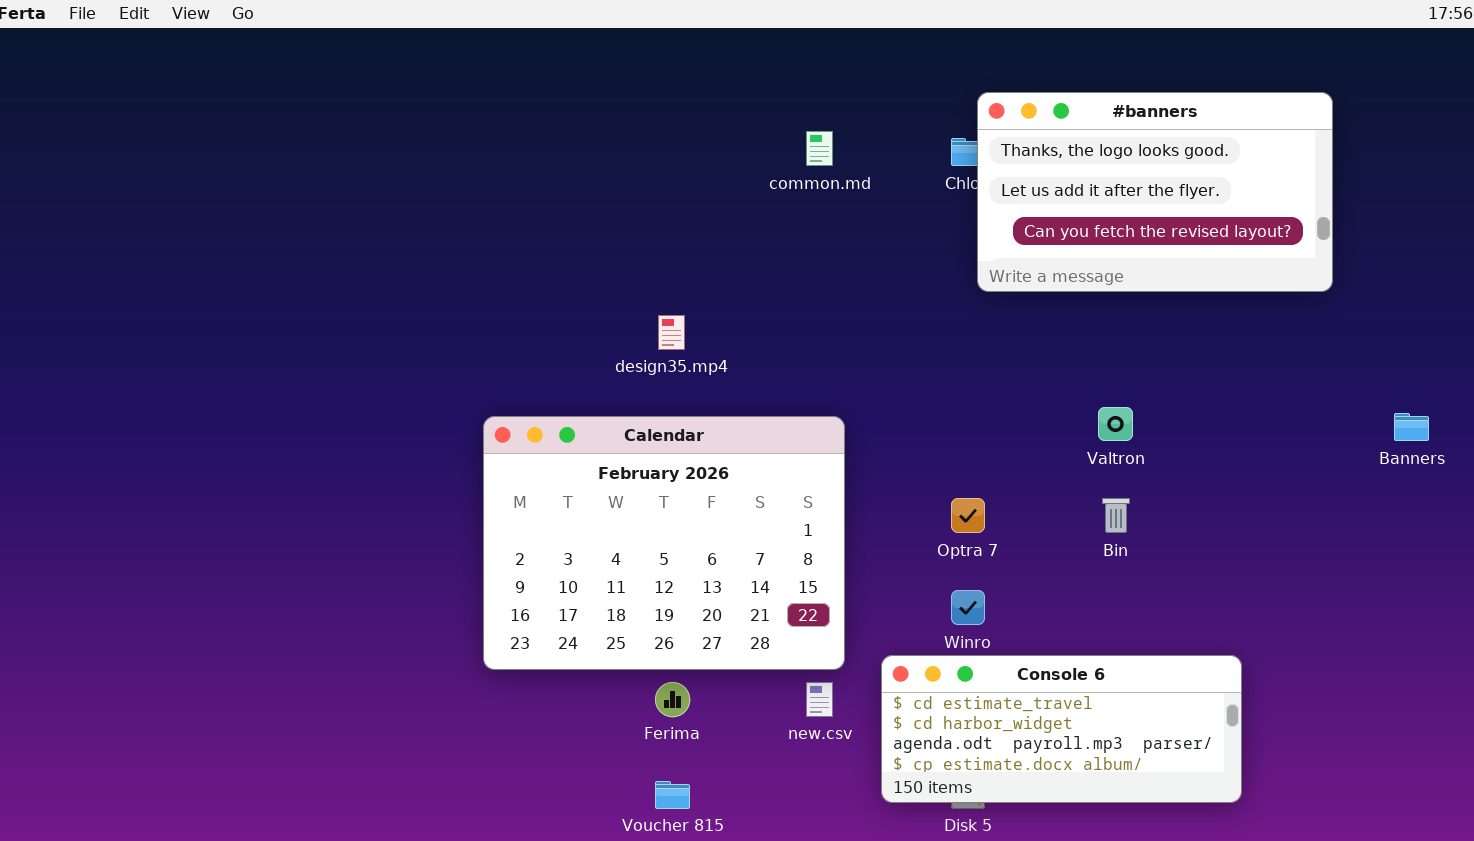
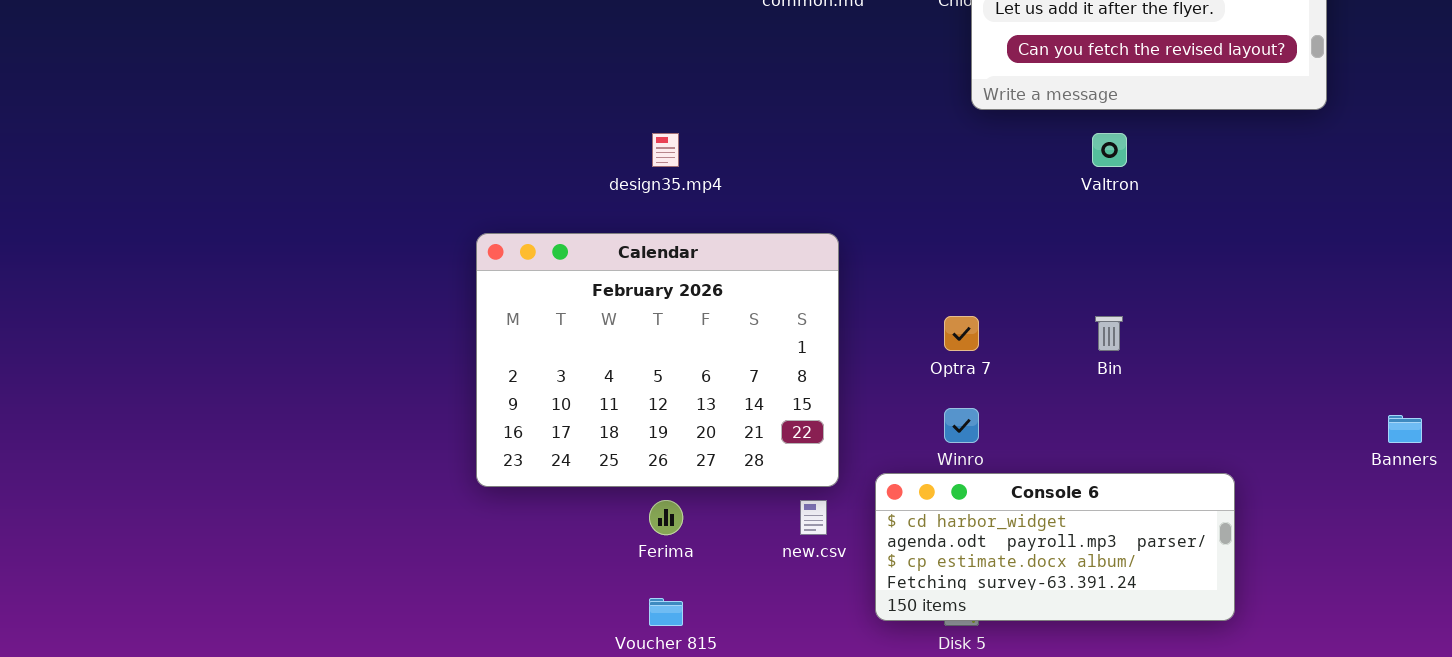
Valtron: [1098,407,1133,441] -> [1092,133,1127,167], moved
Banners: [1394,413,1429,441] -> [1388,415,1422,443], moved
Console 6: [881,655,1242,803] -> [875,473,1235,621], scrolled down 1 row

